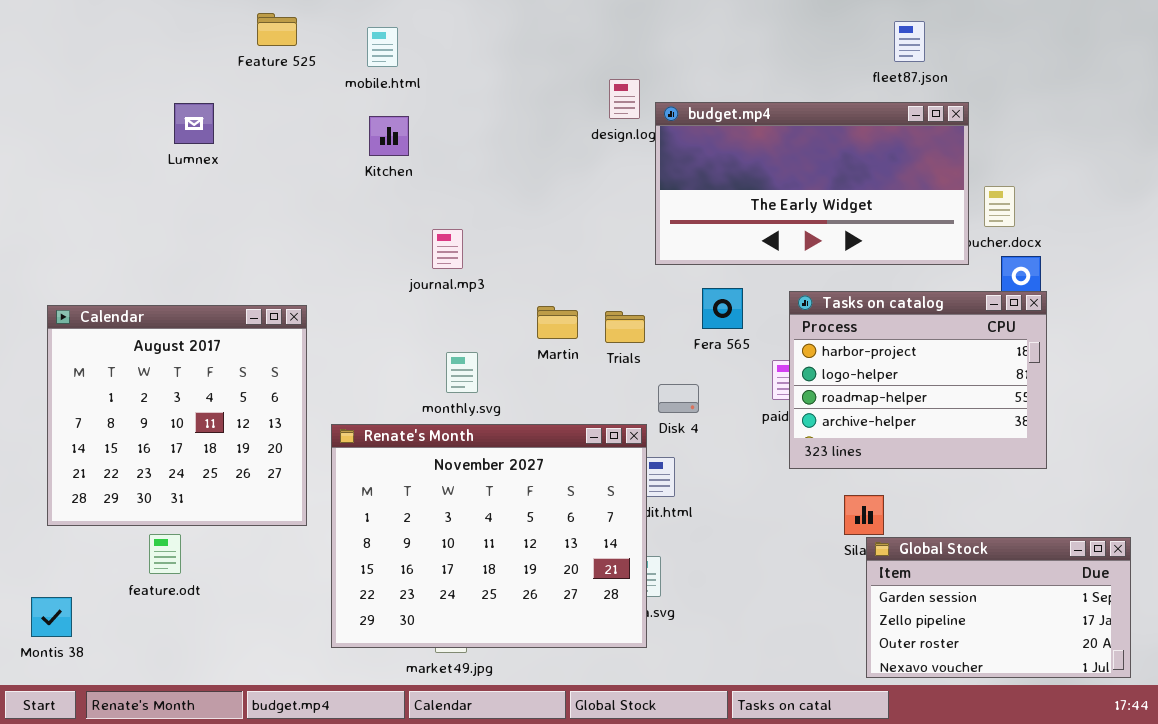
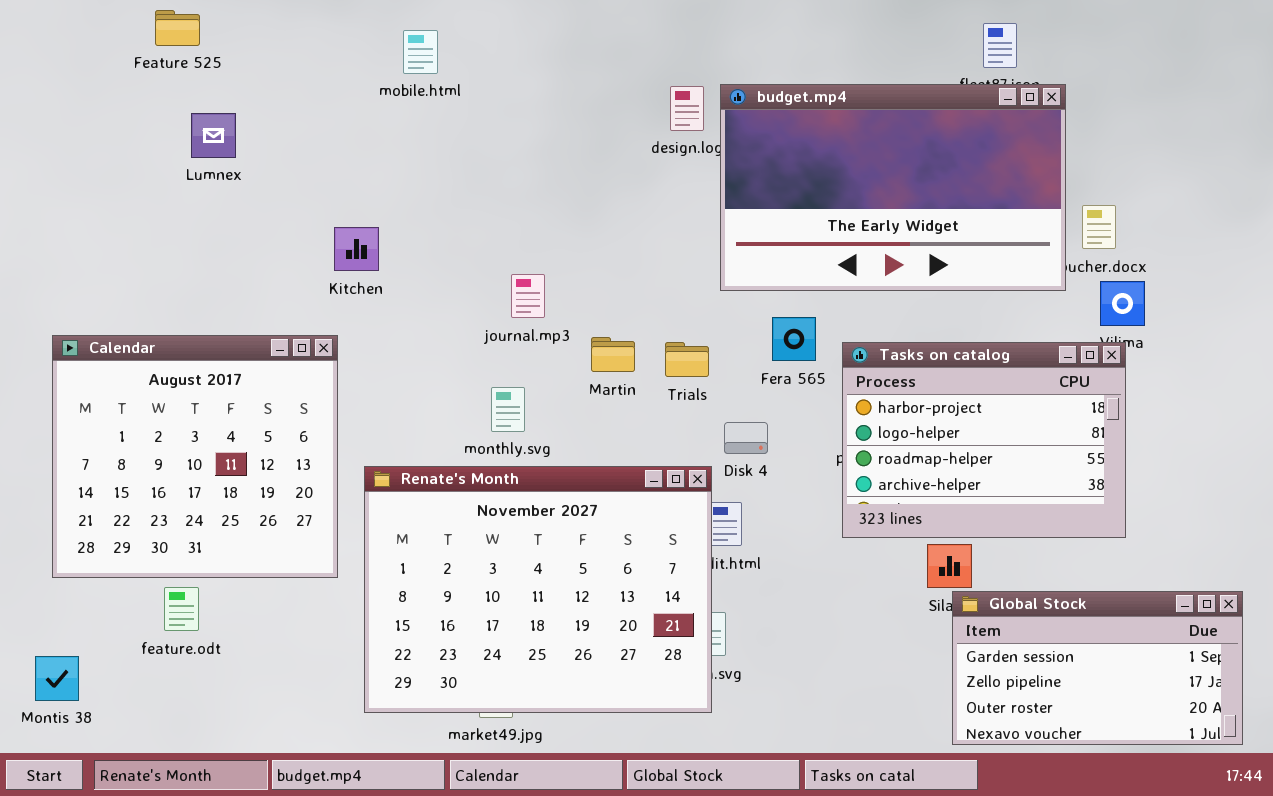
Feature 525: [257,13,297,46] -> [155,10,200,46], moved
budget.mp4: [655,102,969,265] -> [720,84,1066,291], resized
Kitchen: [369,116,409,156] -> [334,227,379,271], moved
journal.mp3: [432,229,463,269] -> [511,274,545,318], moved
Tasks on catalog: [789,291,1047,469] -> [842,342,1126,538], moved

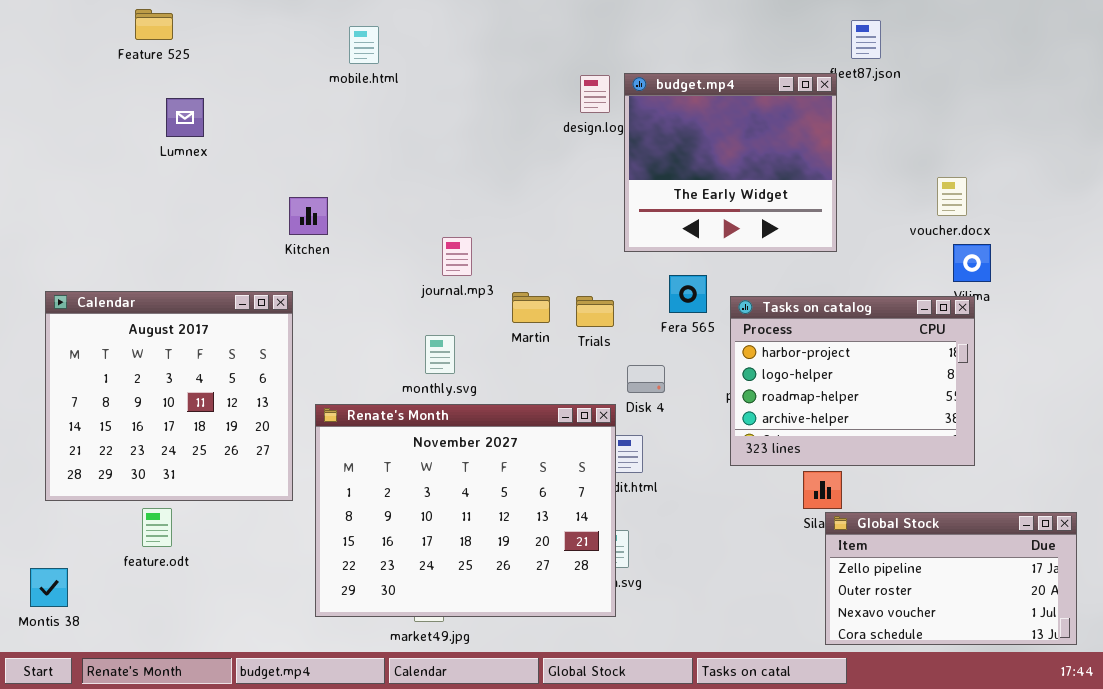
budget.mp4: [720,84,1066,291] -> [624,73,837,252], resized
Global Stock: [952,591,1243,745] -> [825,512,1077,645], scrolled down 1 row

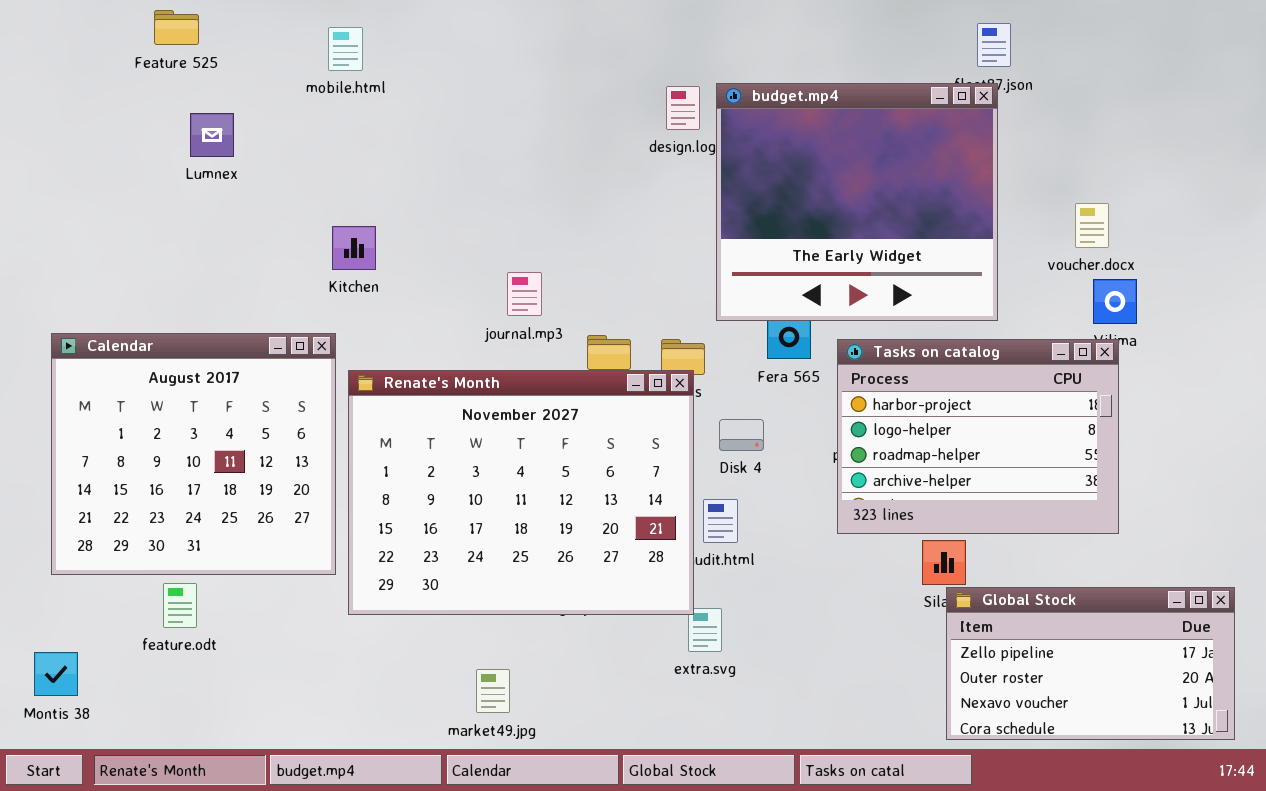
mobile.html: [349,26,379,64] -> [328,27,363,71], moved
budget.mp4: [624,73,837,252] -> [716,83,998,321], resized
Renate's Month: [315,404,616,617] -> [348,370,694,615], moved

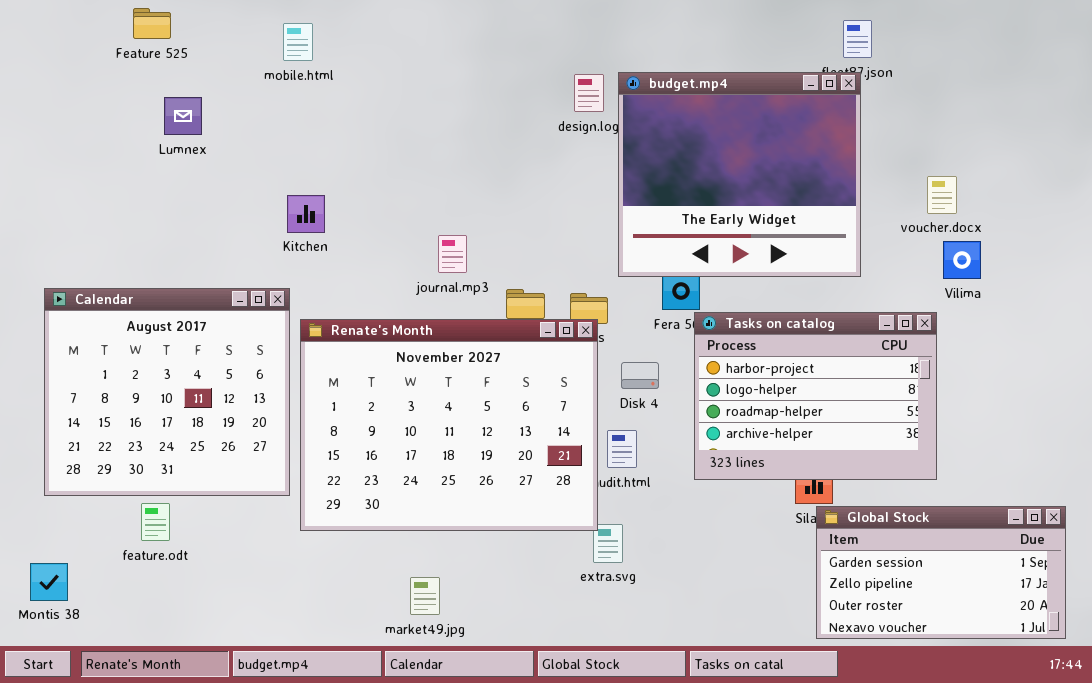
Tasks on catalog: [837,339,1119,534] -> [694,312,937,480], moved
Global Stock: [946,587,1235,740] -> [816,506,1066,639], scrolled up 1 row

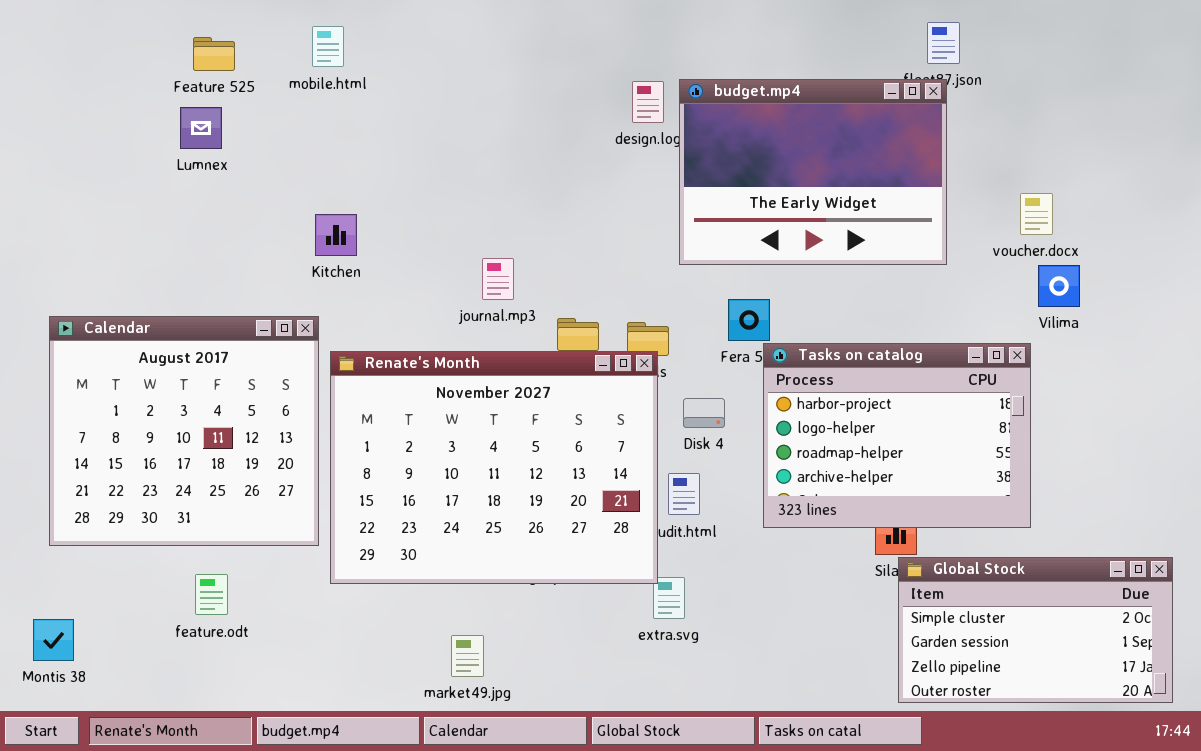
Feature 525: [133,8,171,39] -> [193,37,235,71], moved
budget.mp4: [618,72,861,277] -> [679,79,947,265], resized
feature.odt: [141,503,170,541] -> [195,574,228,615], moved
Global Stock: [816,506,1066,639] -> [898,557,1173,703], scrolled up 1 row

